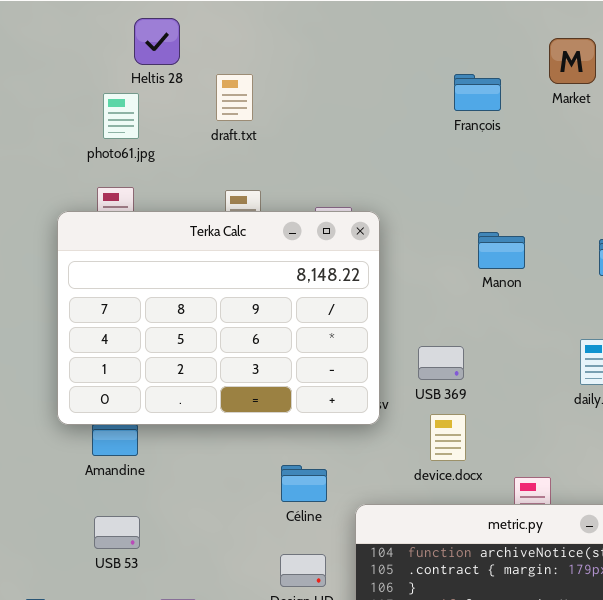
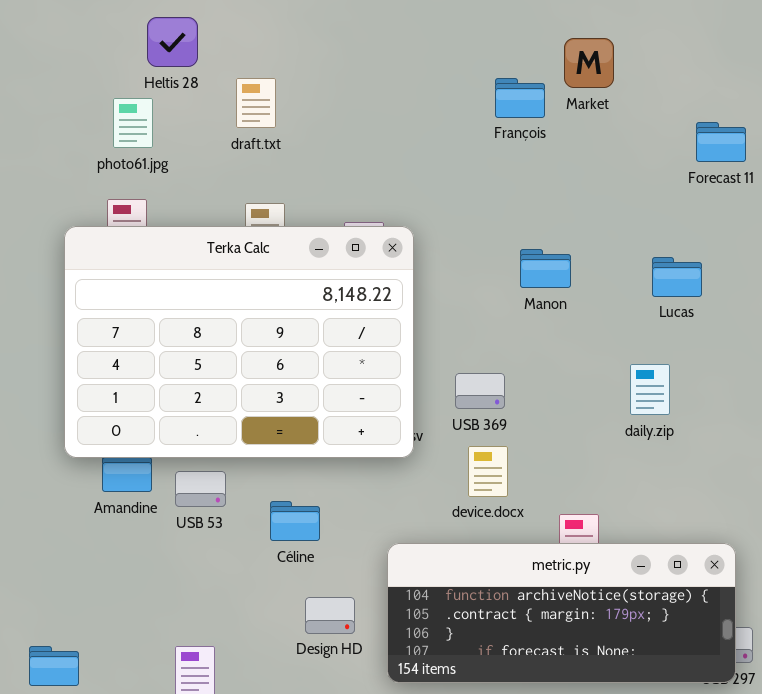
Market: [549,38,596,84] -> [564,38,614,88], moved
Céline: [281,465,327,502] -> [270,501,320,541], moved
USB 53: [94,516,140,549] -> [175,471,226,507], moved

